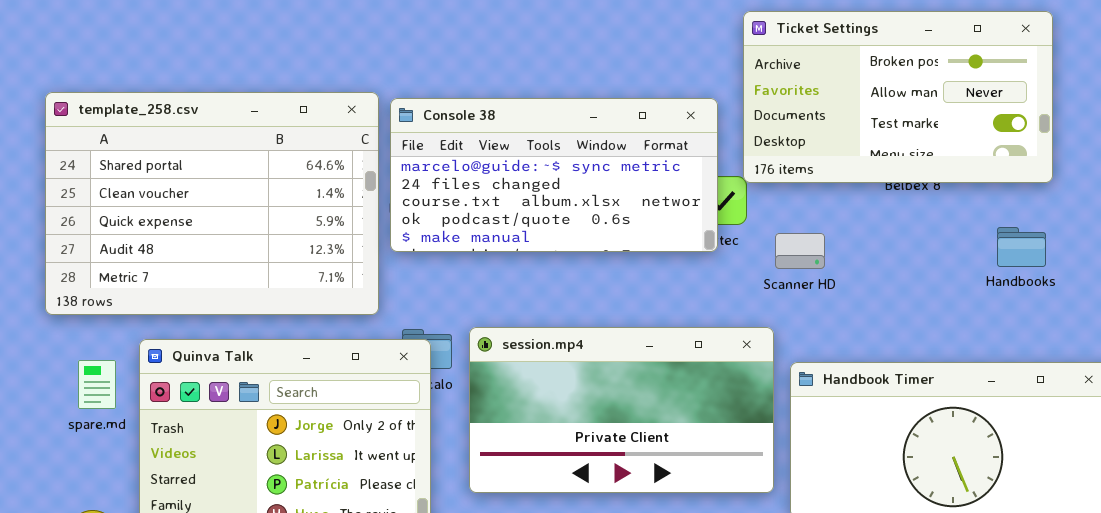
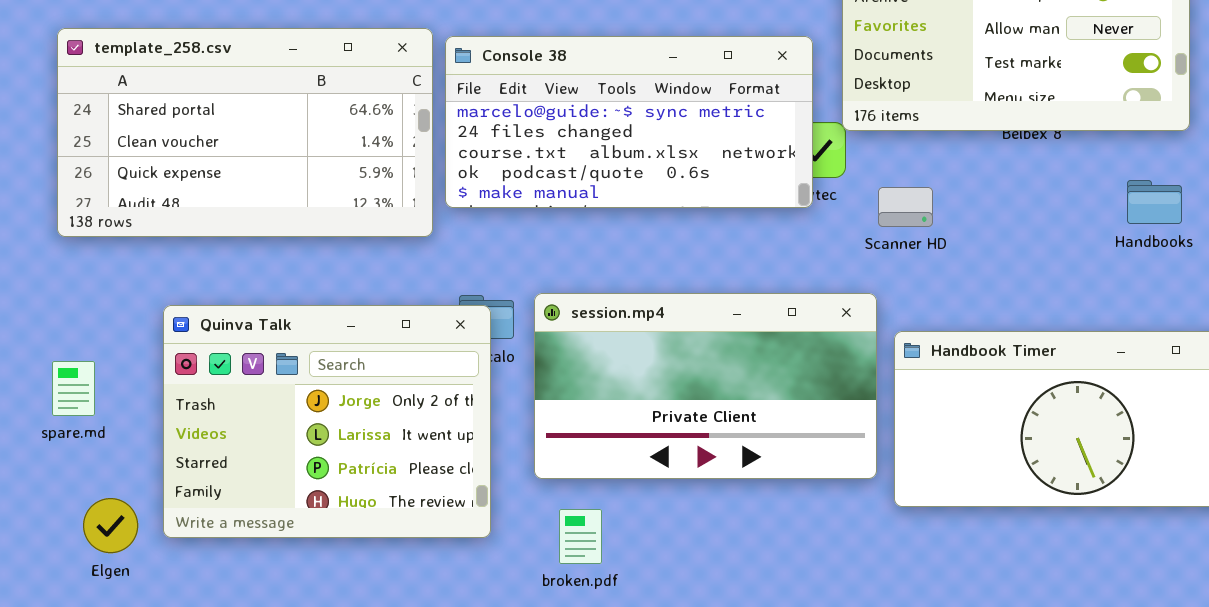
template_258.csv: [45,92,379,315] -> [57,28,433,237], resized
spare.md: [78,360,116,409] -> [52,361,95,416], moved

